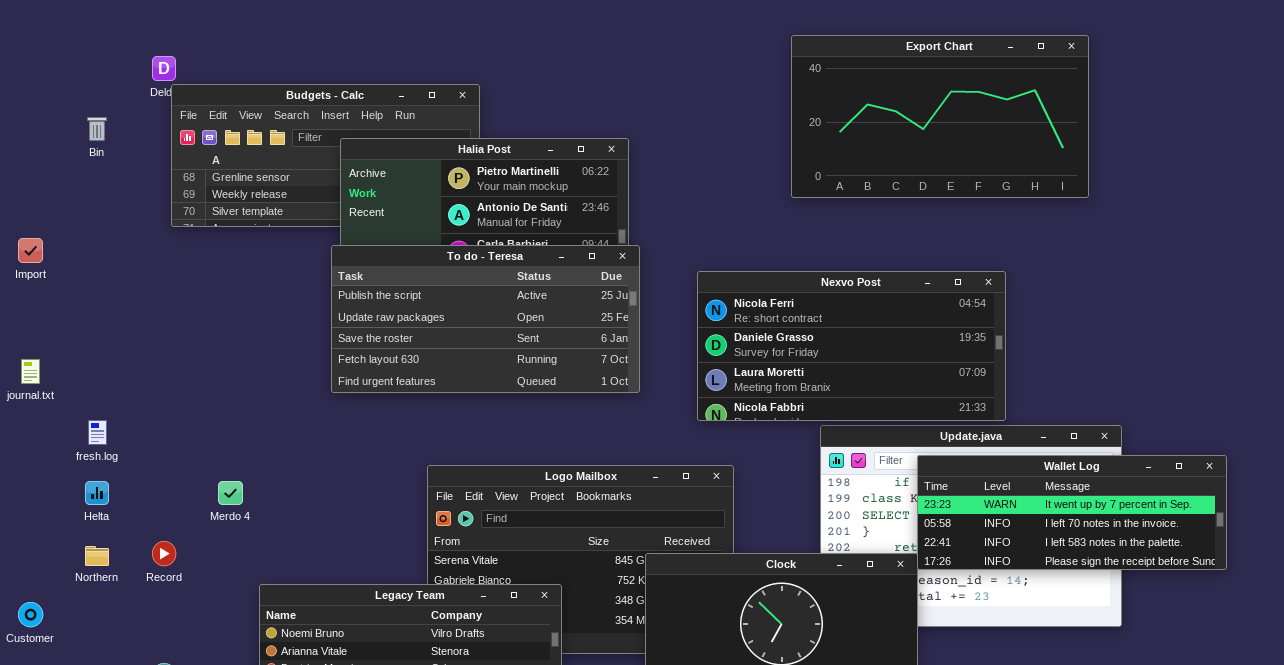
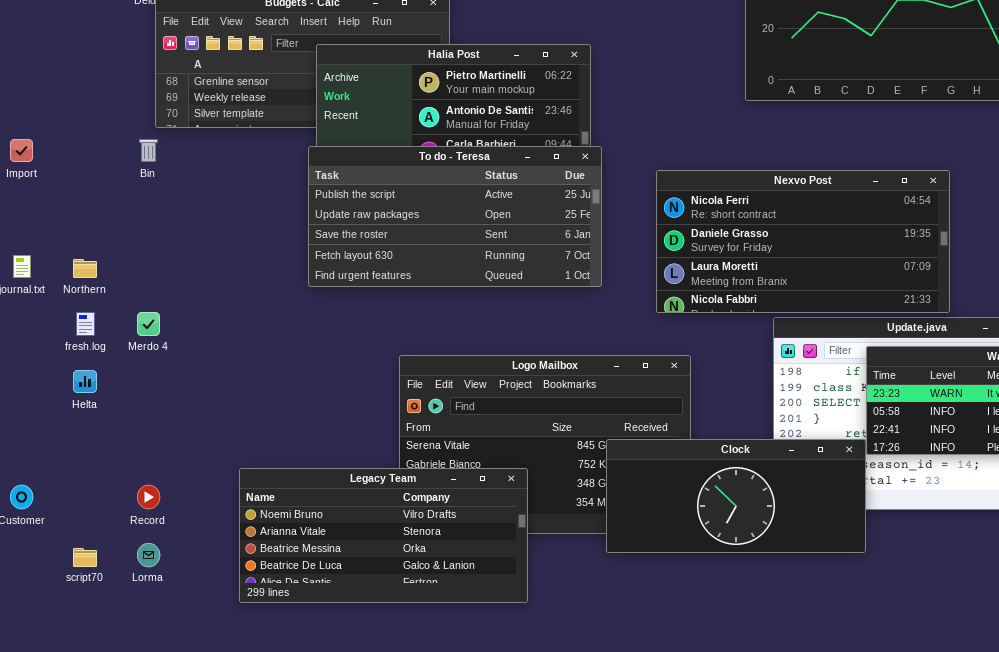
Bin: [87,117,107,141] -> [139,139,158,162], moved
Merdo 4: [218,481,243,505] -> [137,312,160,336], moved
Record: [152,541,176,566] -> [137,485,160,509], moved
Northern: [85,546,109,566] -> [73,259,97,278], moved

